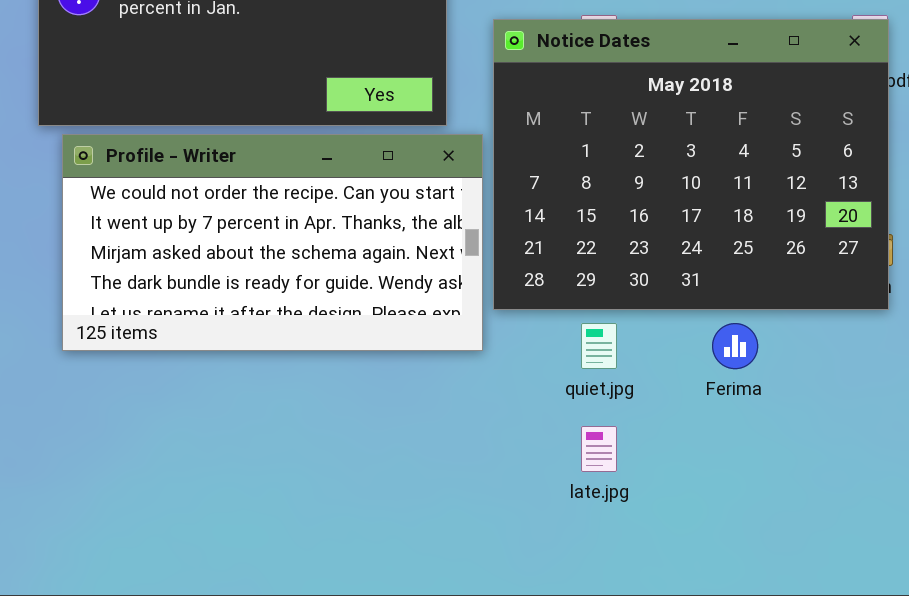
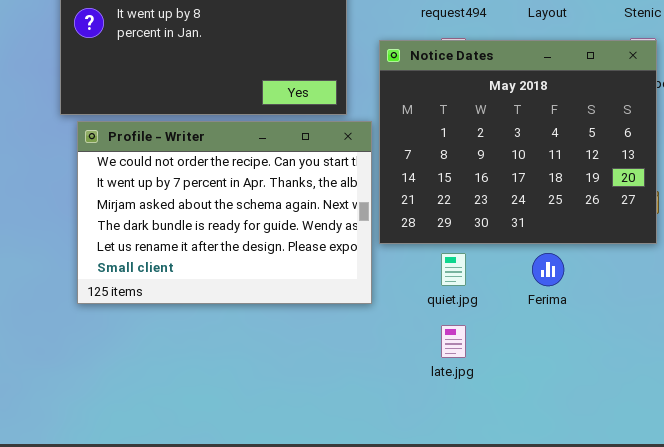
Profile - Writer: [62,134,483,351] -> [77,121,372,304], resized

